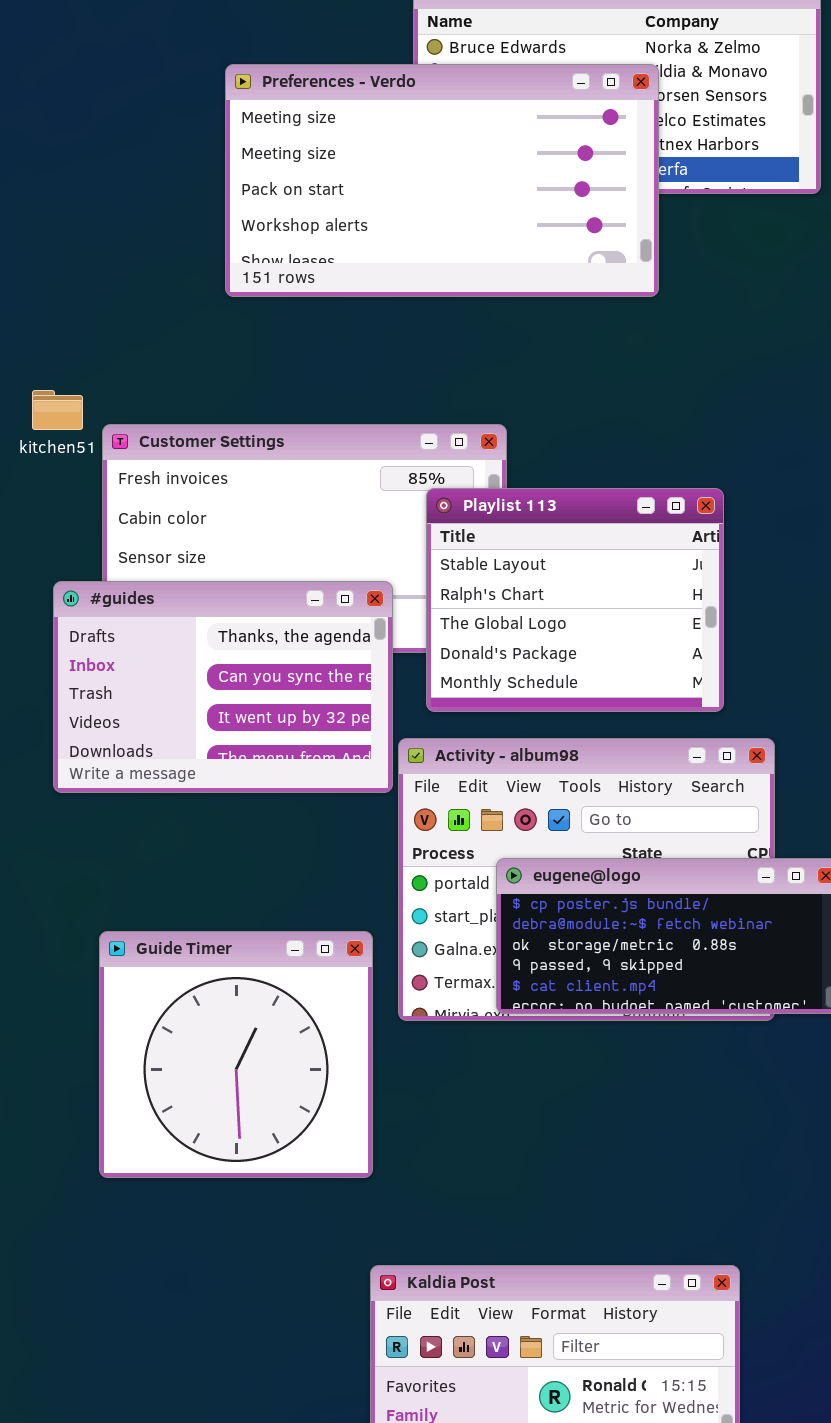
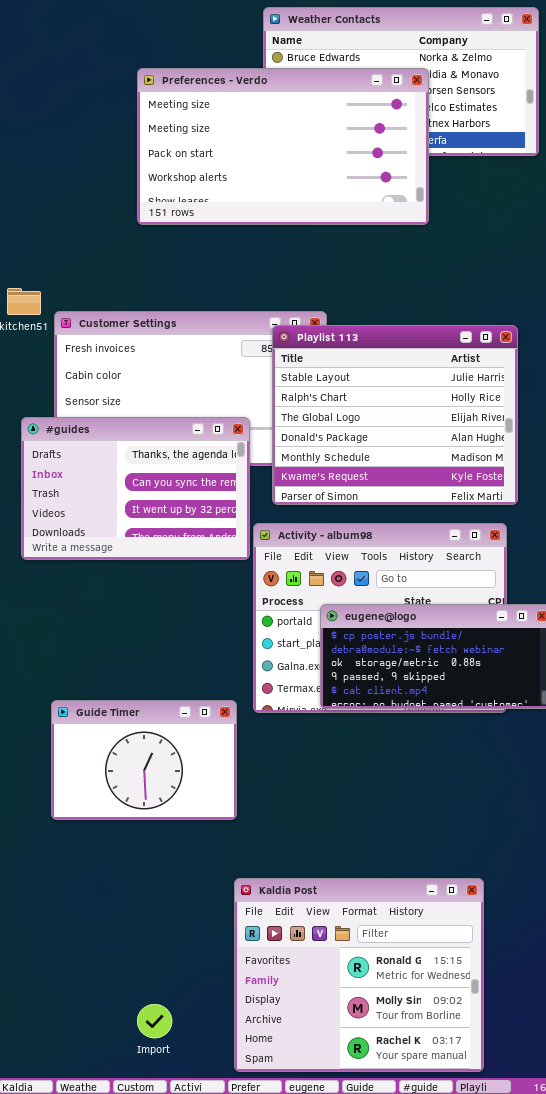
Playlist 113: [426,488,724,712] -> [272,325,518,505], resized
Guide Timer: [99,931,373,1178] -> [51,700,237,820], resized

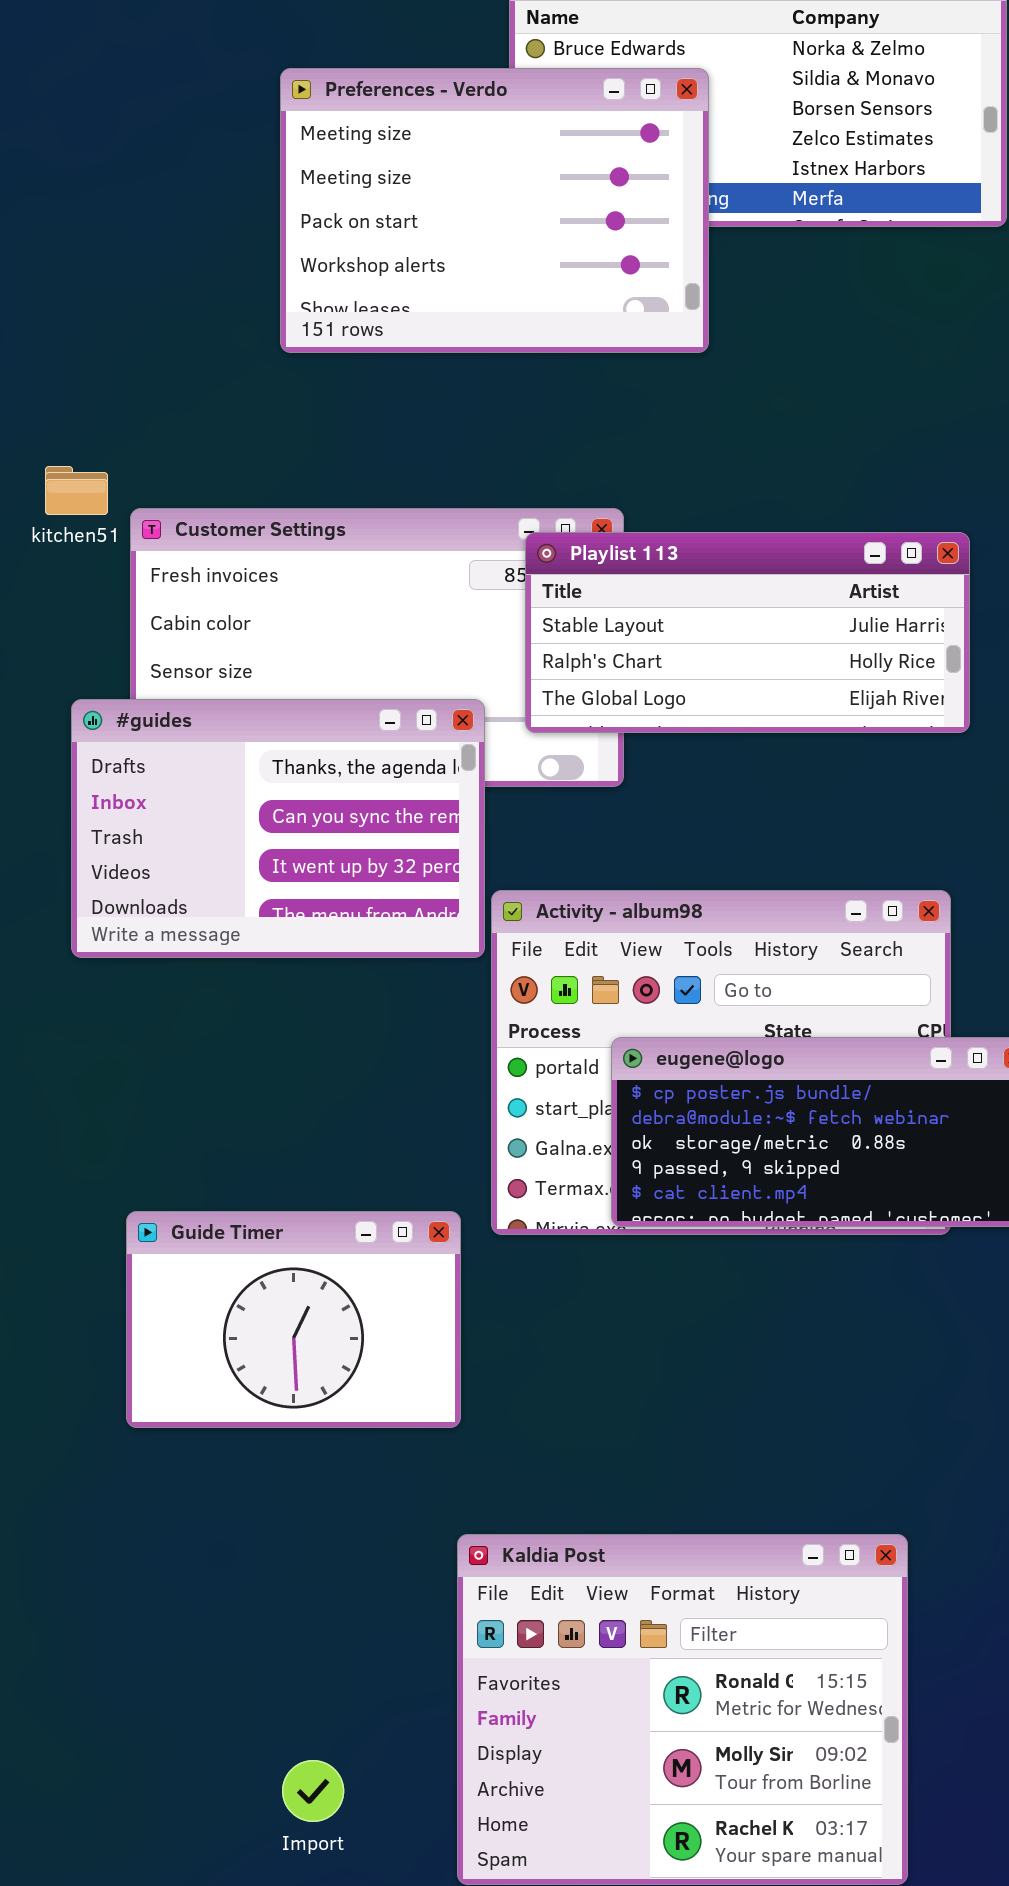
Preferences - Verdo: [137,68,429,225] -> [280,68,709,353], resized
Playlist 113: [272,325,518,505] -> [525,532,970,733], resized

